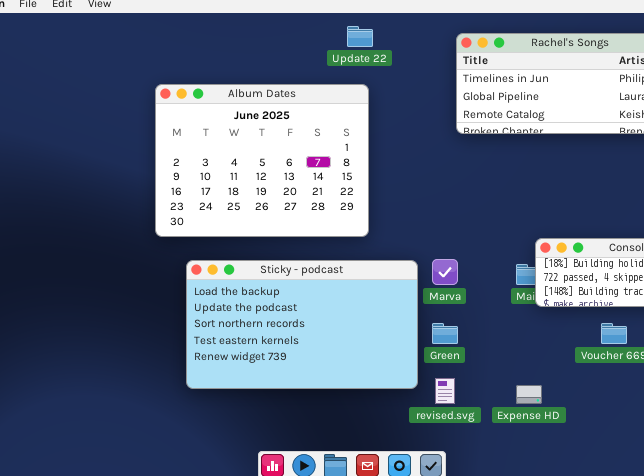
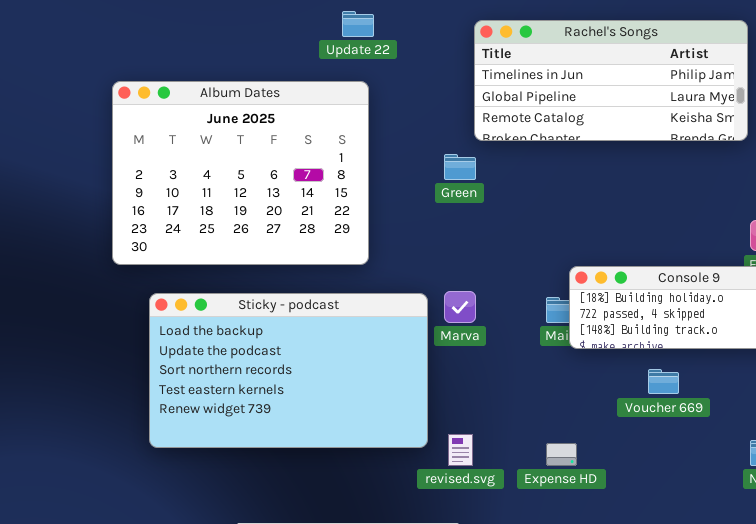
Green: [432,323,458,344] -> [444,154,476,180], moved

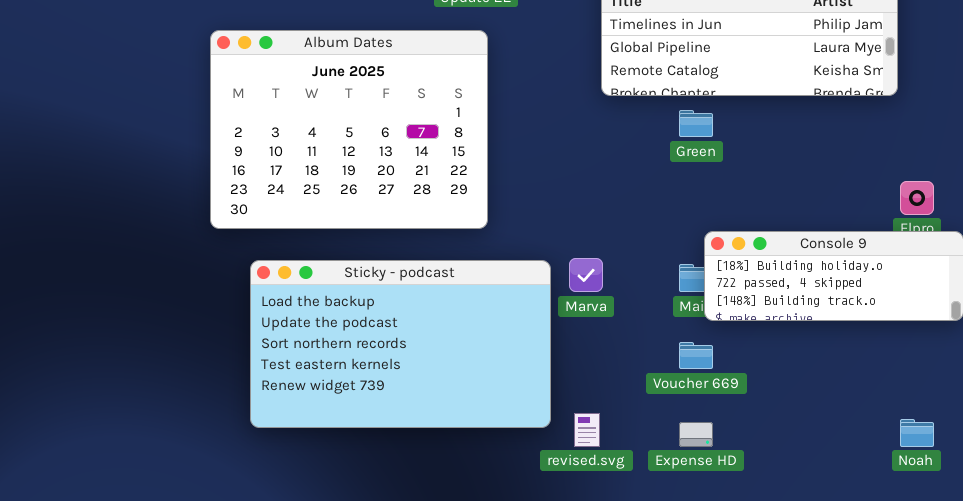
Green: [444,154,476,180] -> [679,110,713,137], moved
Voucher 669: [648,369,679,394] -> [679,342,713,369], moved

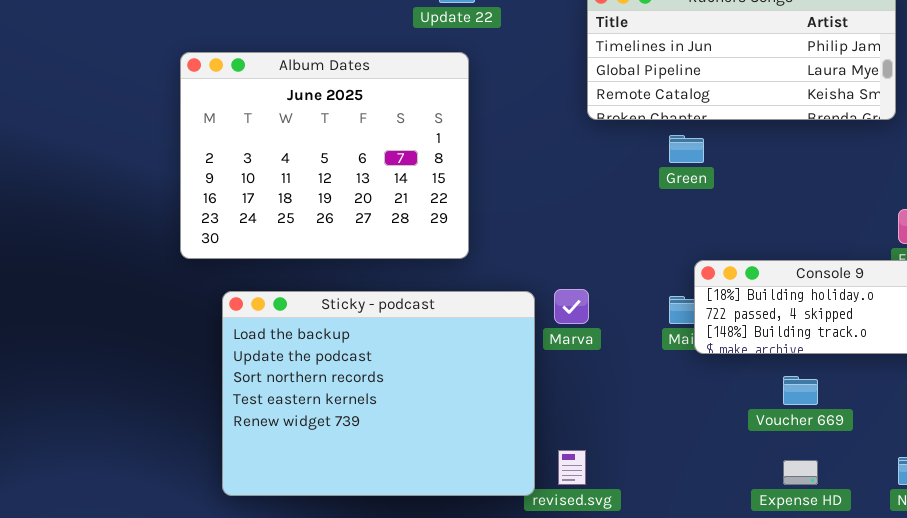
Sticky - podcast: [250,260,551,428] -> [222,291,535,496], resized
Voucher 669: [679,342,713,369] -> [783,376,818,405], moved
Expense HD: [679,422,713,447] -> [783,460,818,485], moved

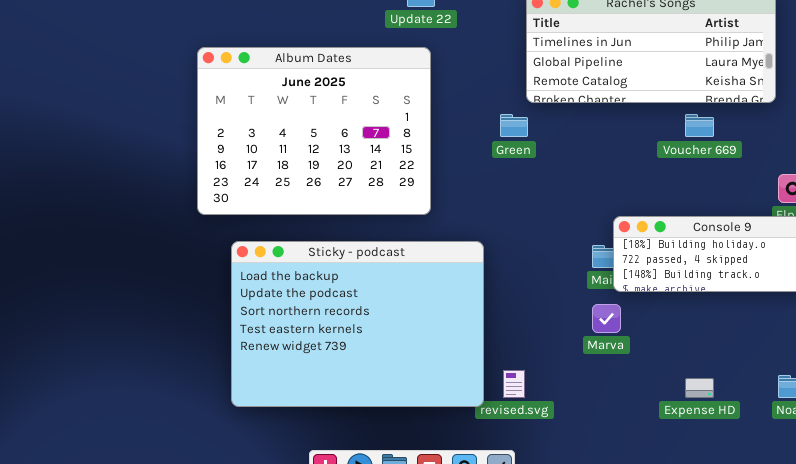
Green: [669,135,704,163] -> [500,114,528,137], moved
Marva: [554,289,589,324] -> [592,304,621,333], moved
Voucher 669: [783,376,818,405] -> [685,114,714,137], moved

